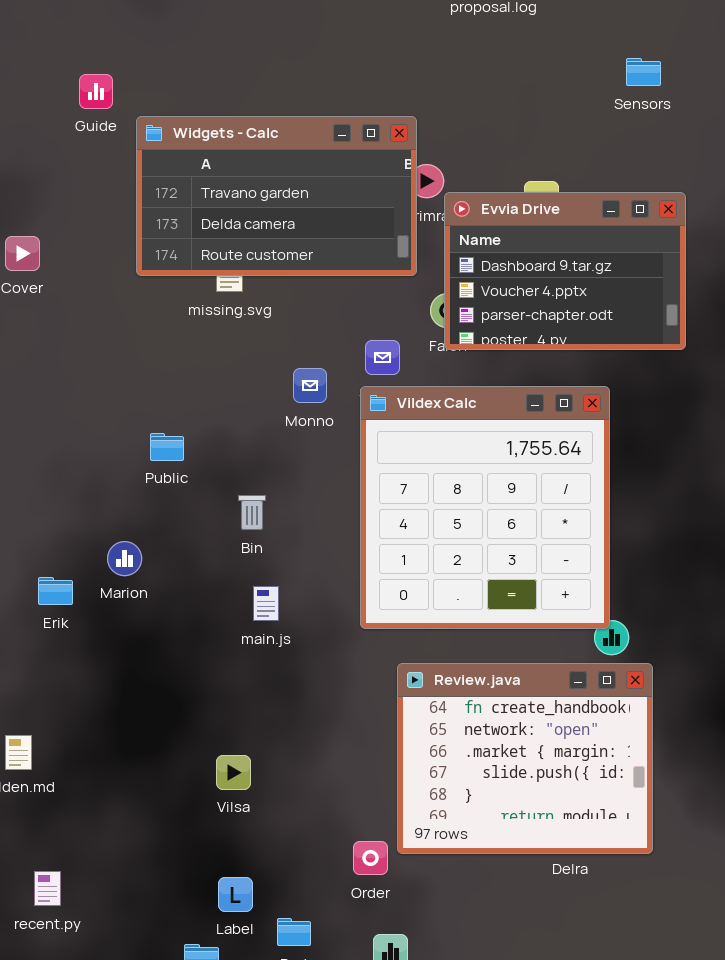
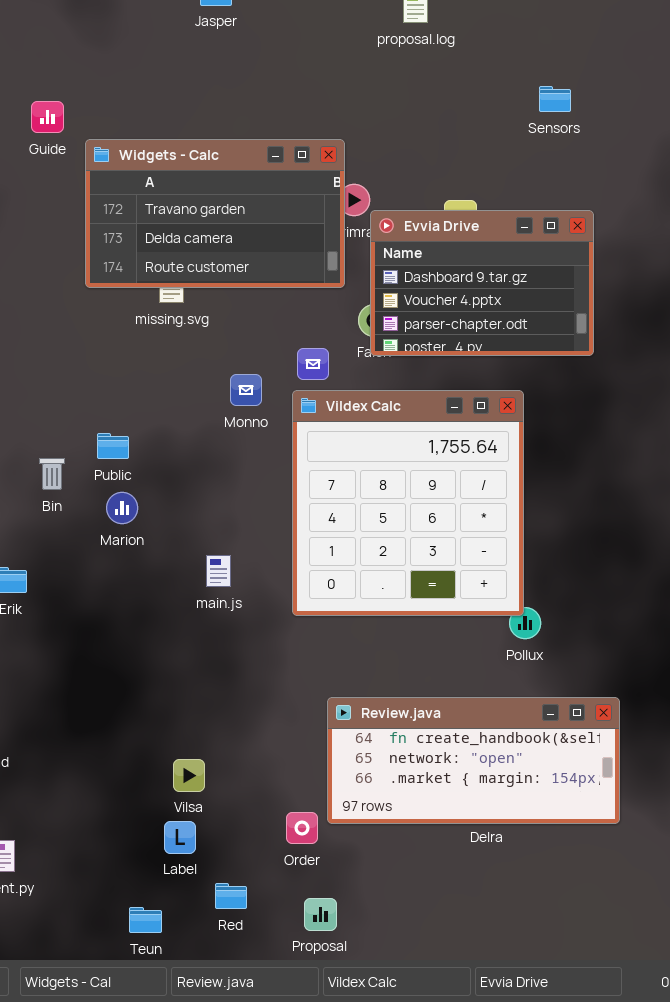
Bin: [238,495,266,530] -> [39,458,65,490], moved
Marion: [107,541,142,576] -> [106,492,138,524], moved
main.js: [253,586,279,621] -> [206,555,231,587], moved
Review.java: [397,663,653,854] -> [327,697,620,824], resized
Vilsa: [216,755,251,790] -> [173,759,205,792], moved
Label: [218,877,253,912] -> [164,821,196,854], moved

